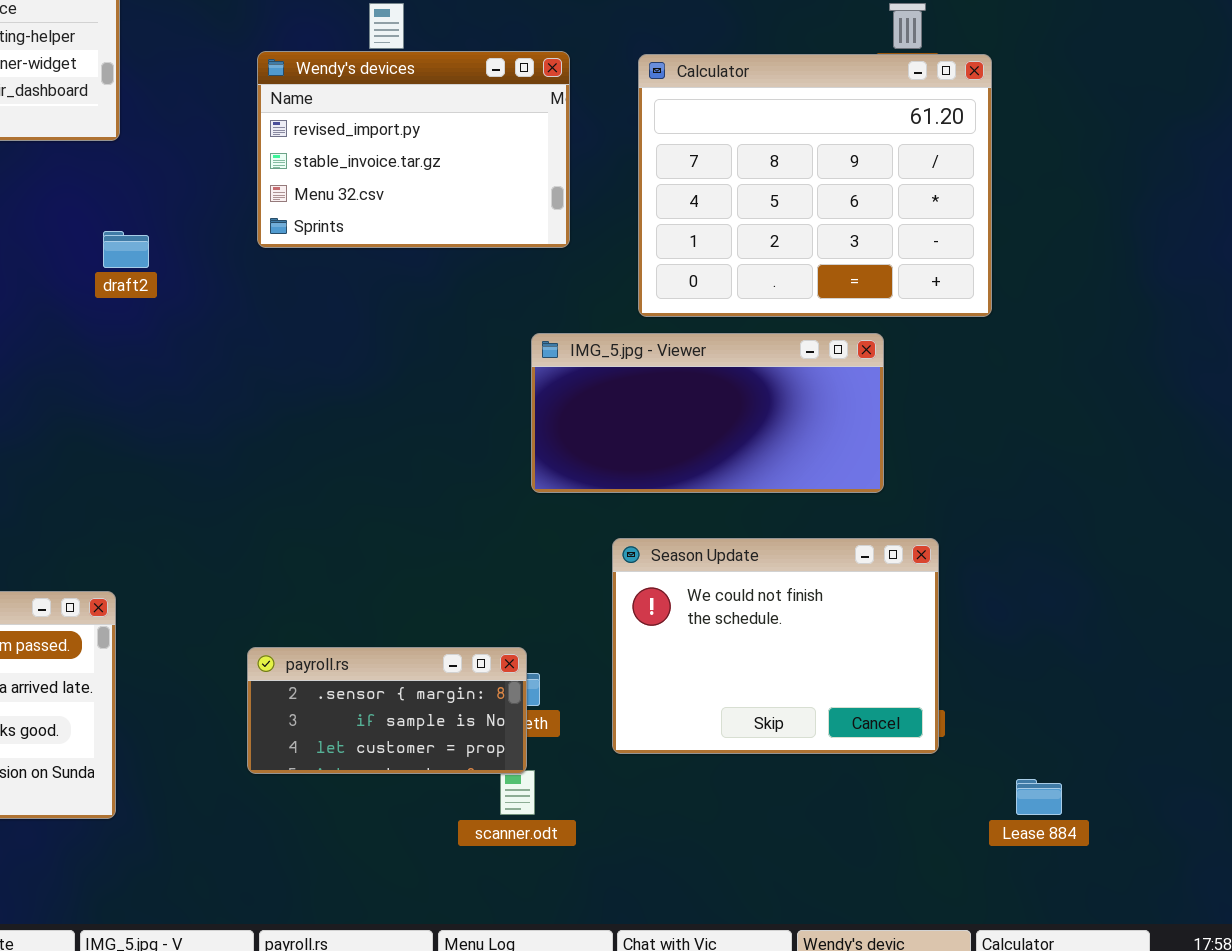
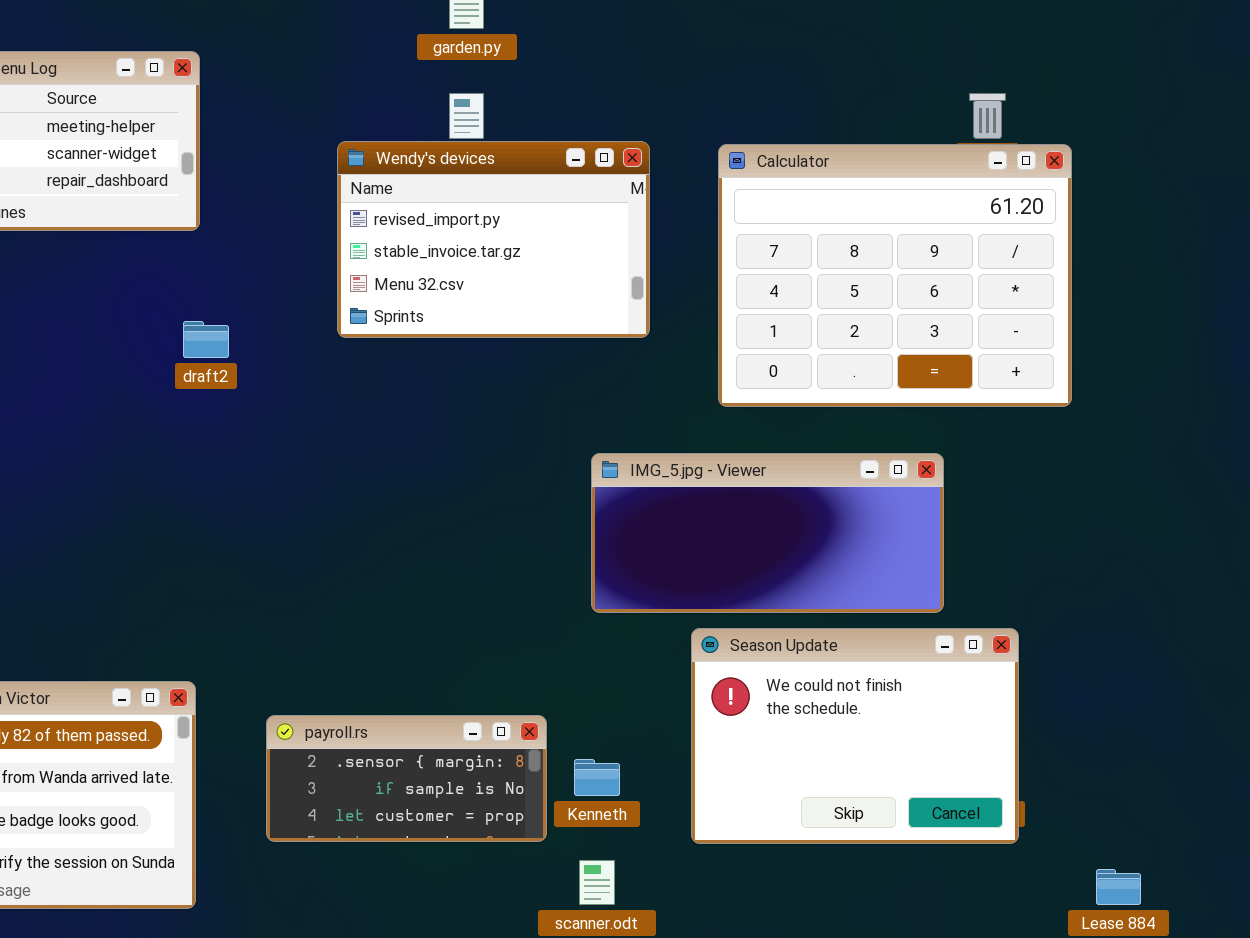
IMG_5.jpg - Viewer: [531,333,884,493] -> [591,453,944,613], moved
payroll.rs: [247,647,527,774] -> [266,715,547,842], moved

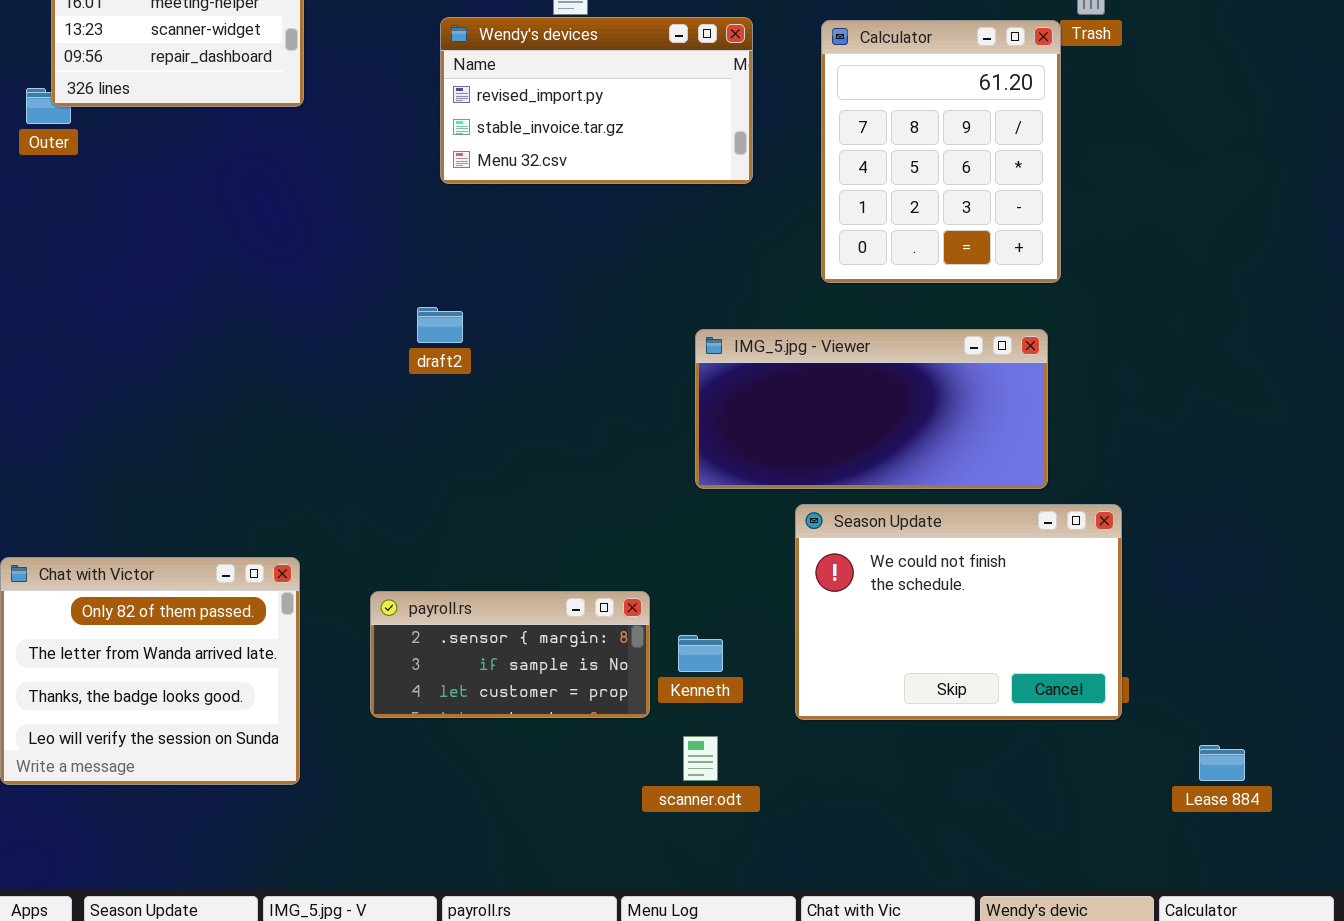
Wendy's devices: [337,141,650,338] -> [440,17,753,184], resized
Calculator: [718,144,1072,407] -> [821,20,1061,283], resized
draft2: [183,321,229,358] -> [417,307,463,343], moved

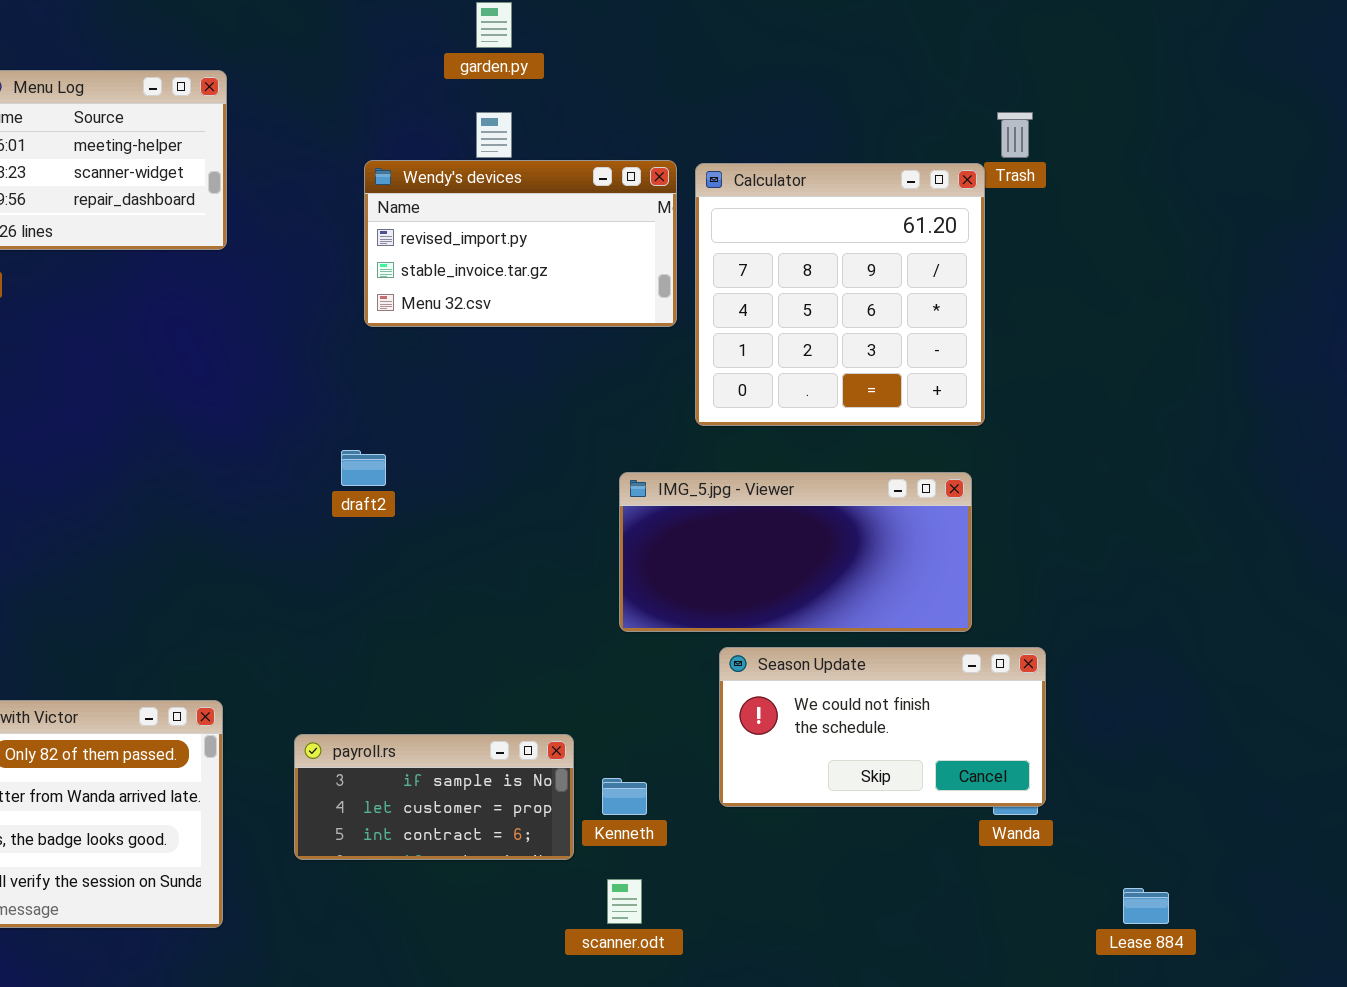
Calculator: [821,20,1061,283] -> [695,163,985,426], resized
Season Update: [795,504,1122,720] -> [719,647,1046,807], resized
payroll.rs: [370,591,650,718] -> [294,734,574,860], scrolled down 1 row

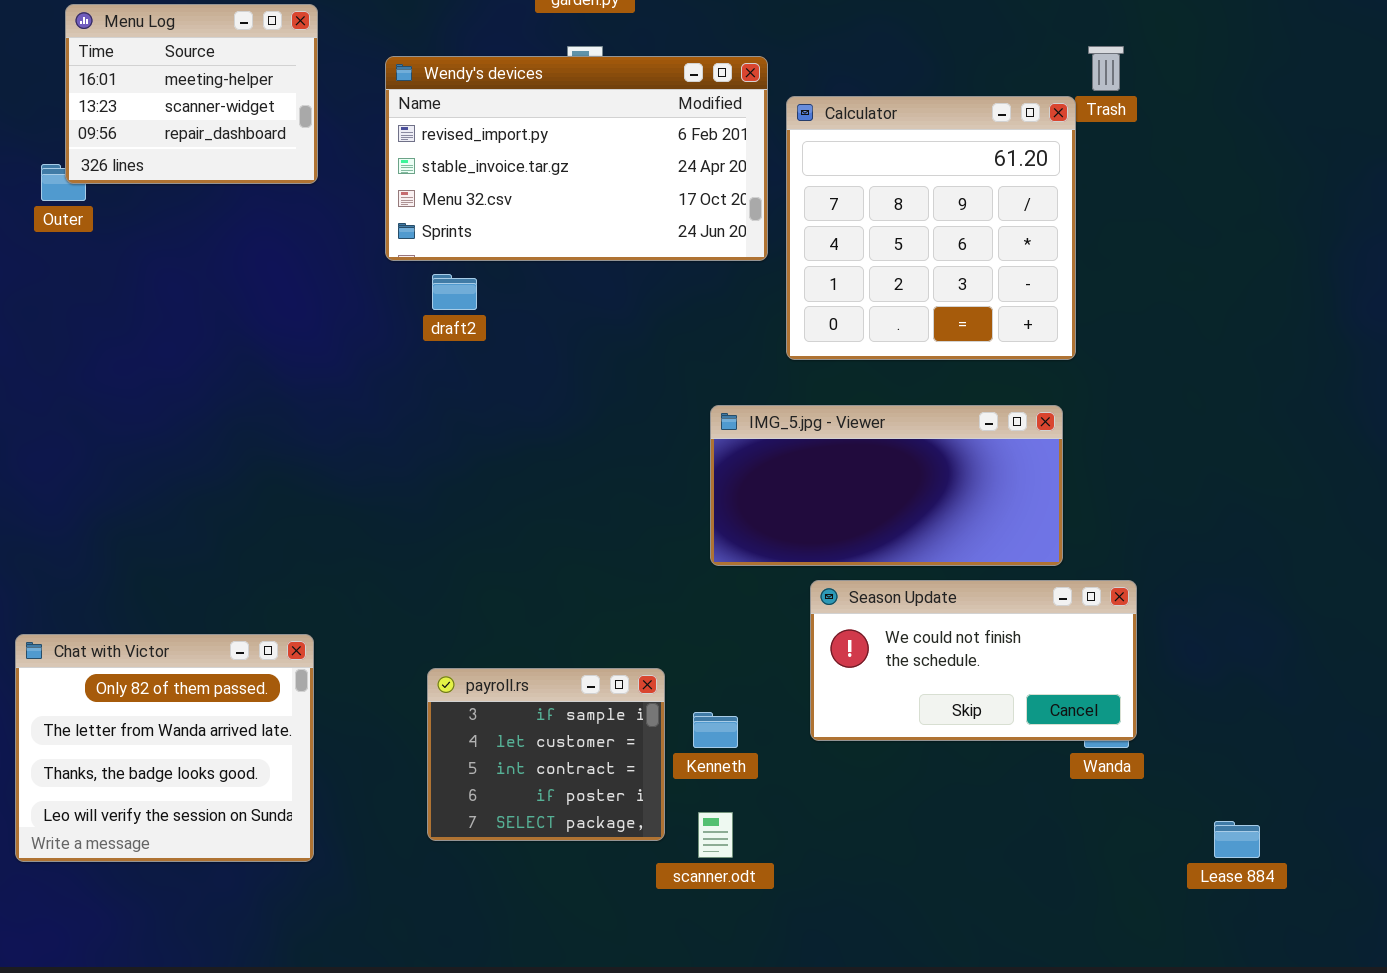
Wendy's devices: [364,160,677,327] -> [385,56,768,261], resized
draft2: [341,450,386,486] -> [432,274,477,310], moved
payroll.rs: [294,734,574,860] -> [427,668,665,841], resized

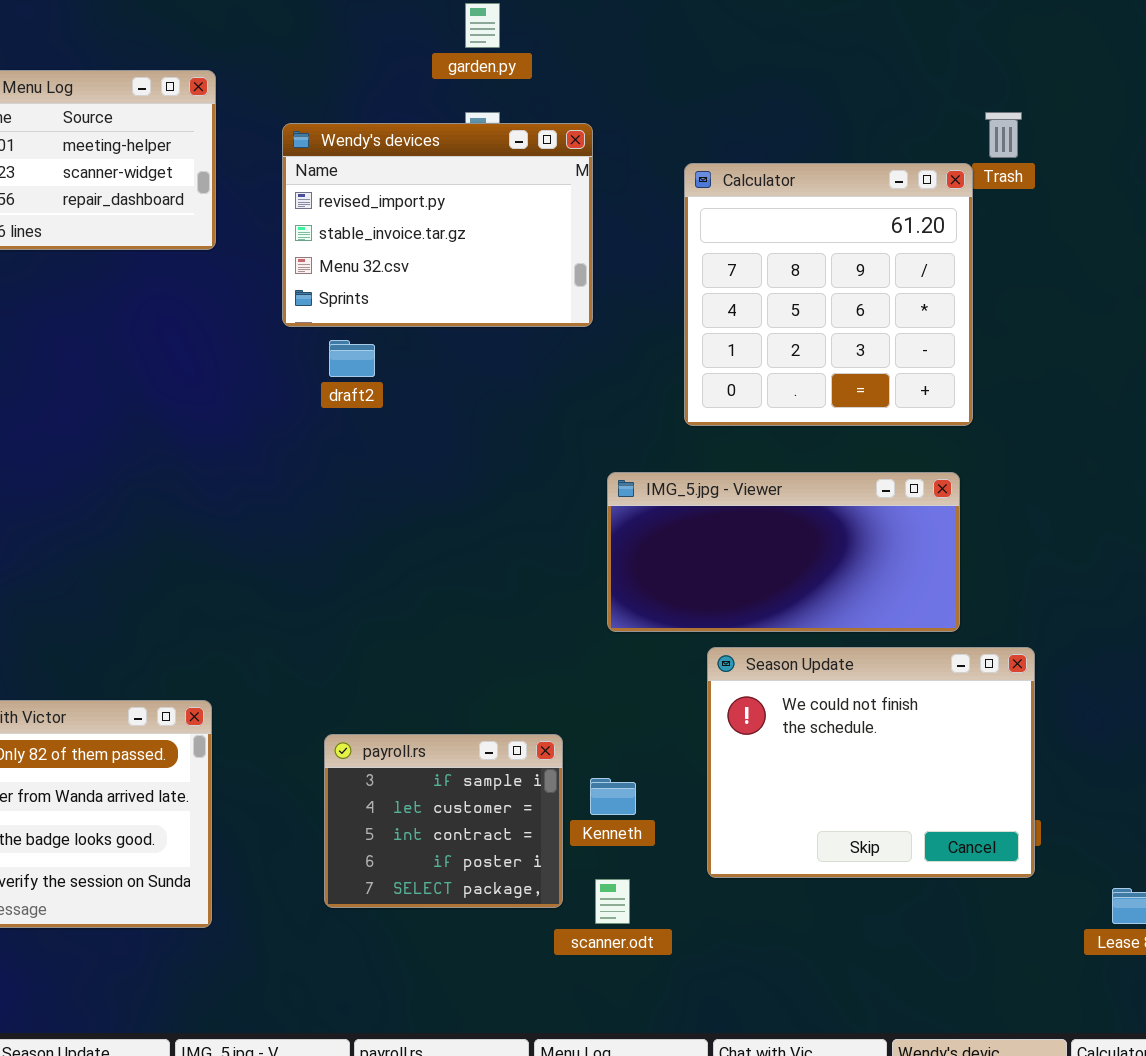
Wendy's devices: [385,56,768,261] -> [282,123,593,327], resized
Season Update: [810,580,1137,741] -> [707,647,1035,878], resized

